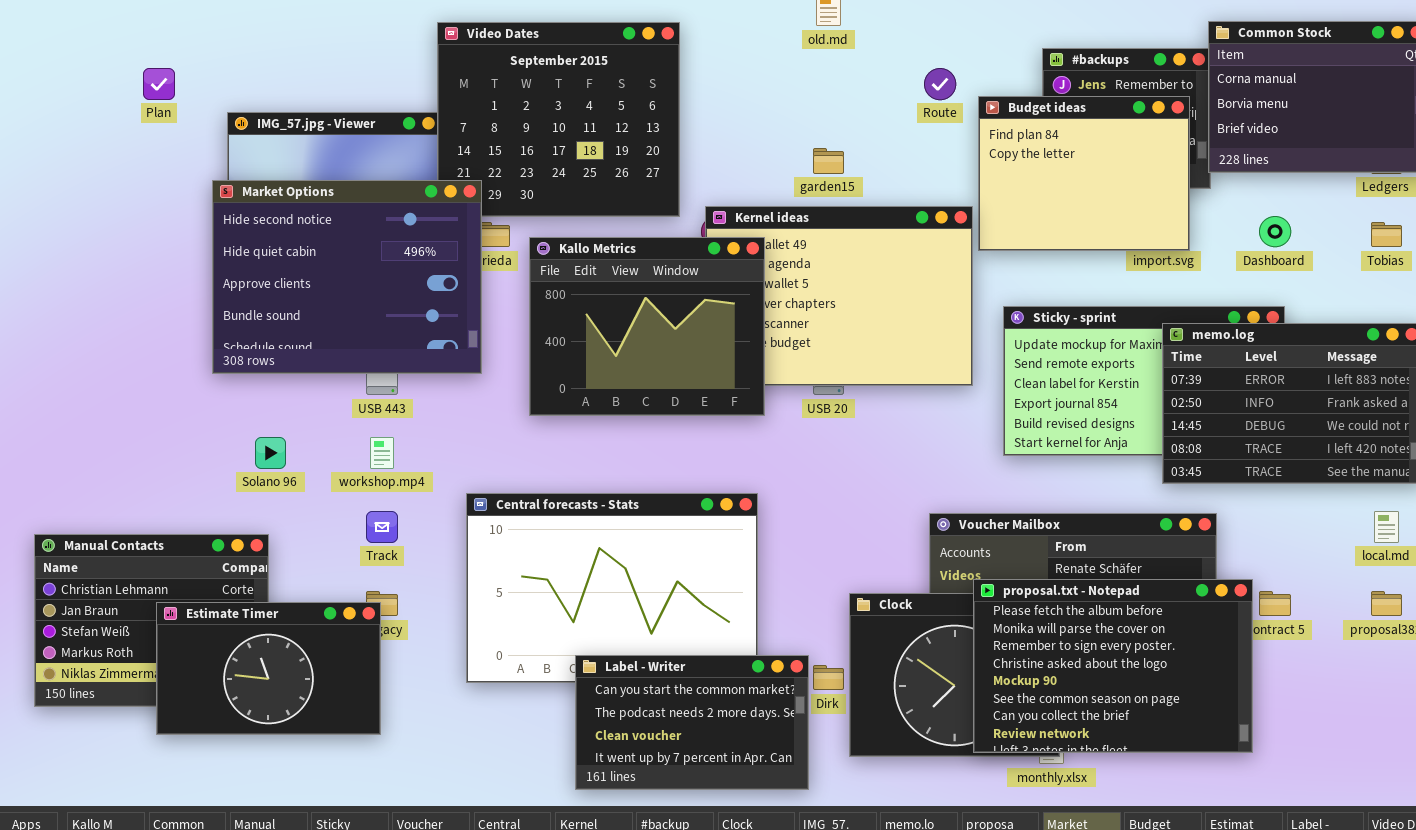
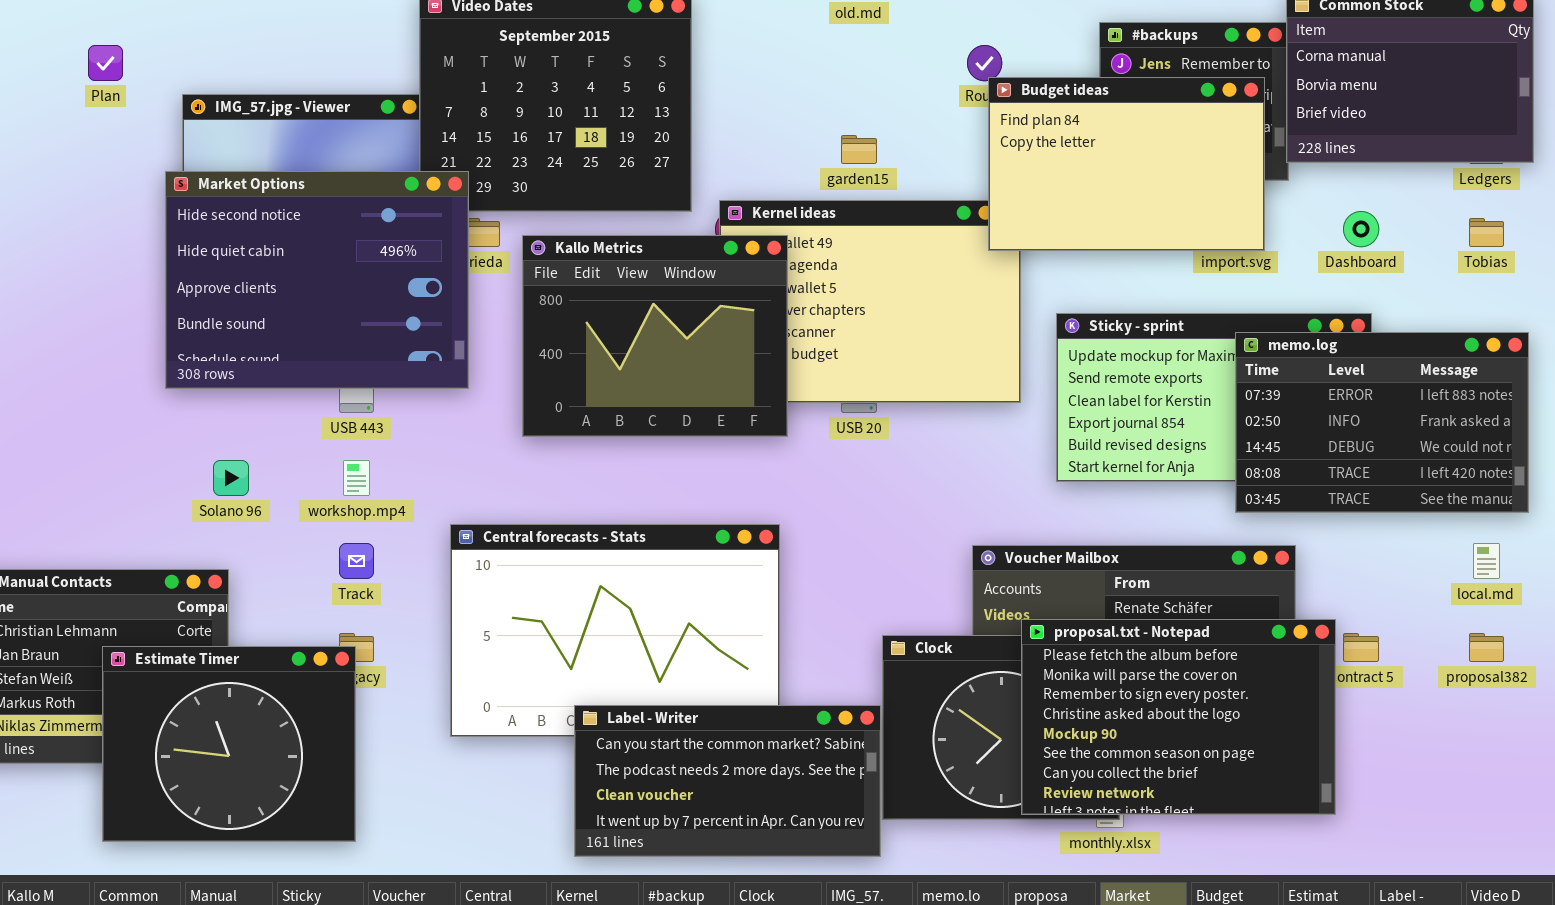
Budget ideas: [978,96,1190,251] -> [988,77,1265,251], resized
Estimate Timer: [156,602,381,735] -> [102,646,356,842], resized
Label - Writer: [575,655,809,790] -> [574,705,881,857], resized

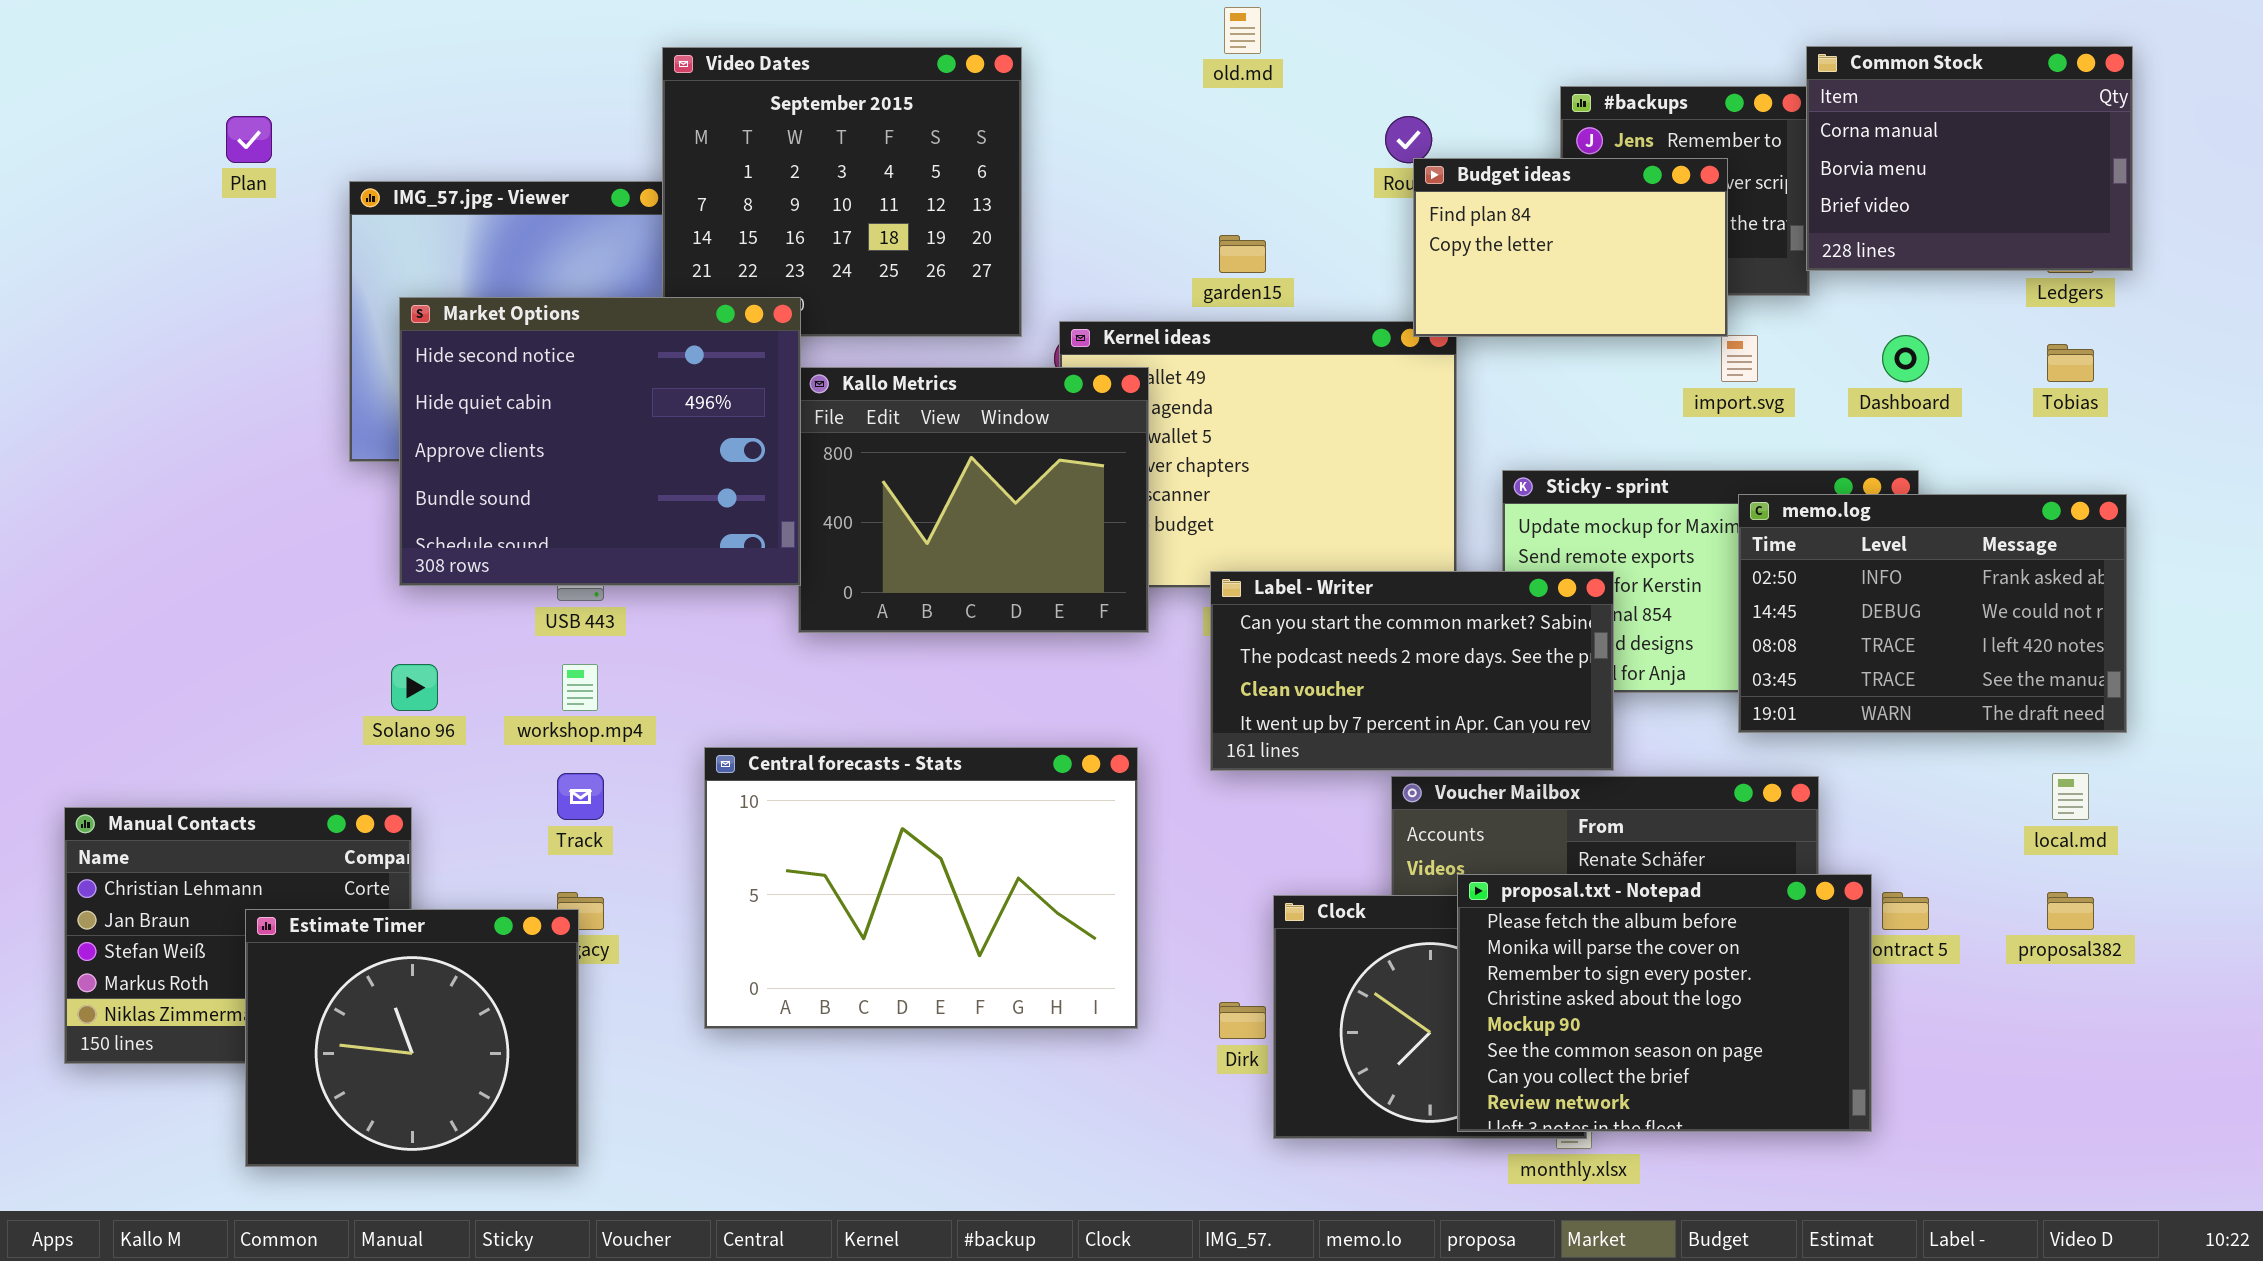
Budget ideas: [988,77,1265,251] -> [1413,158,1728,337], resized
Market Options: [165,171,469,389] -> [399,297,801,586], moved
memo.log: [1235,332,1529,513] -> [1738,494,2127,733], scrolled down 1 row
Label - Writer: [574,705,881,857] -> [1210,571,1614,771], moved

